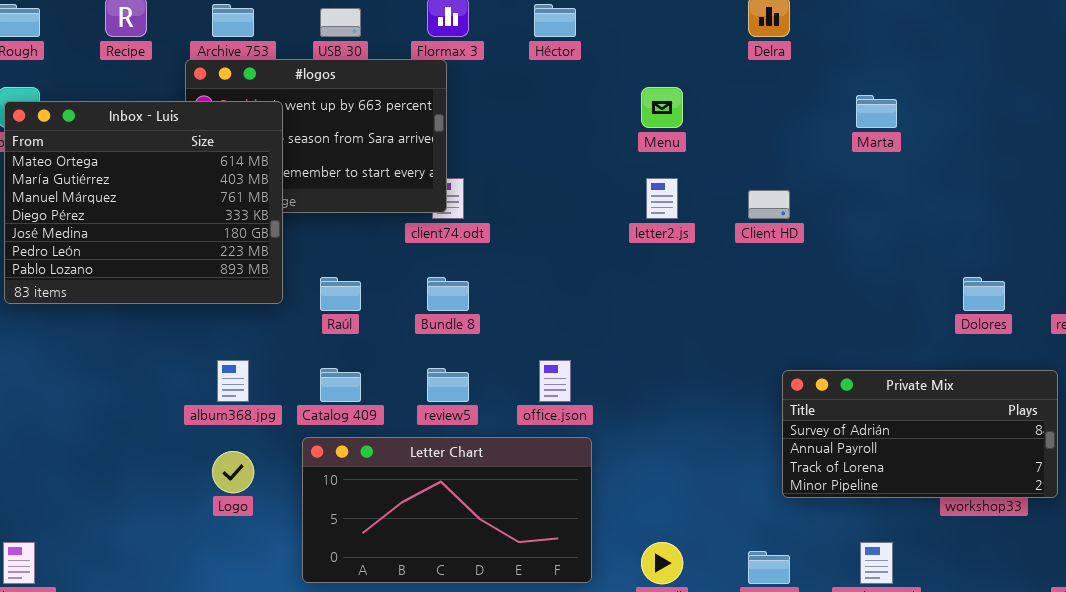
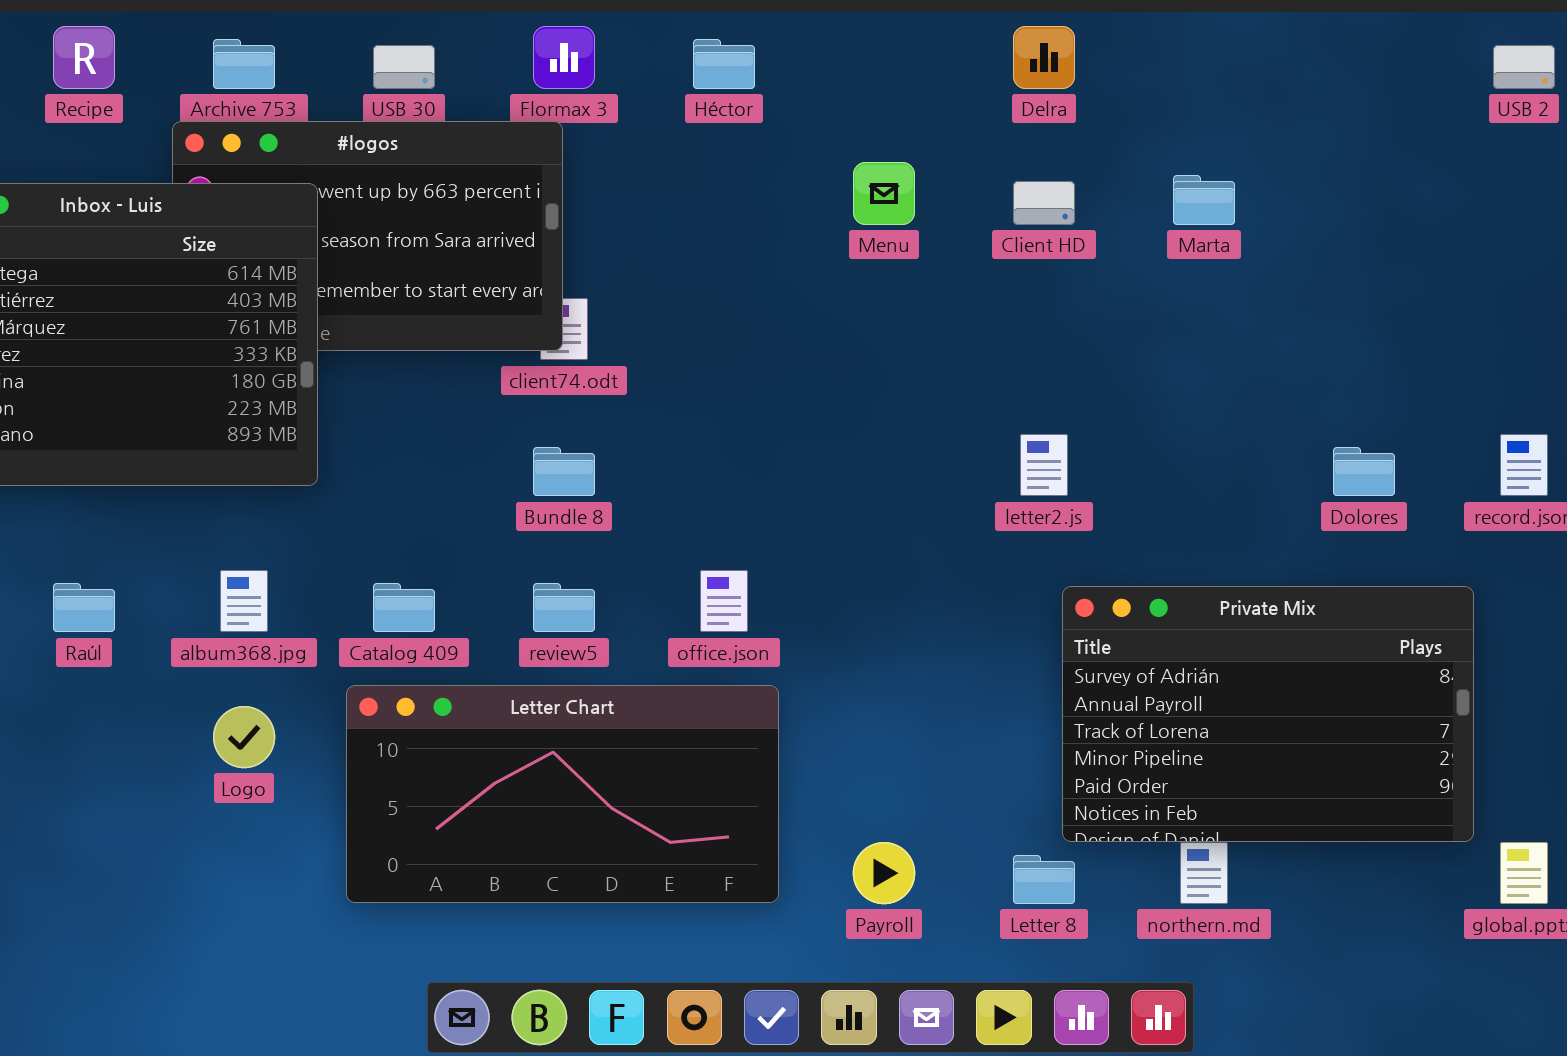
letter2.js: [646,178,678,219] -> [1020,434,1068,496], moved
Client HD: [748,190,790,219] -> [1013,181,1075,225], moved
Raúl: [320,277,361,311] -> [53,583,115,632], moved
Private Mix: [782,370,1058,498] -> [1062,586,1474,842], resized

